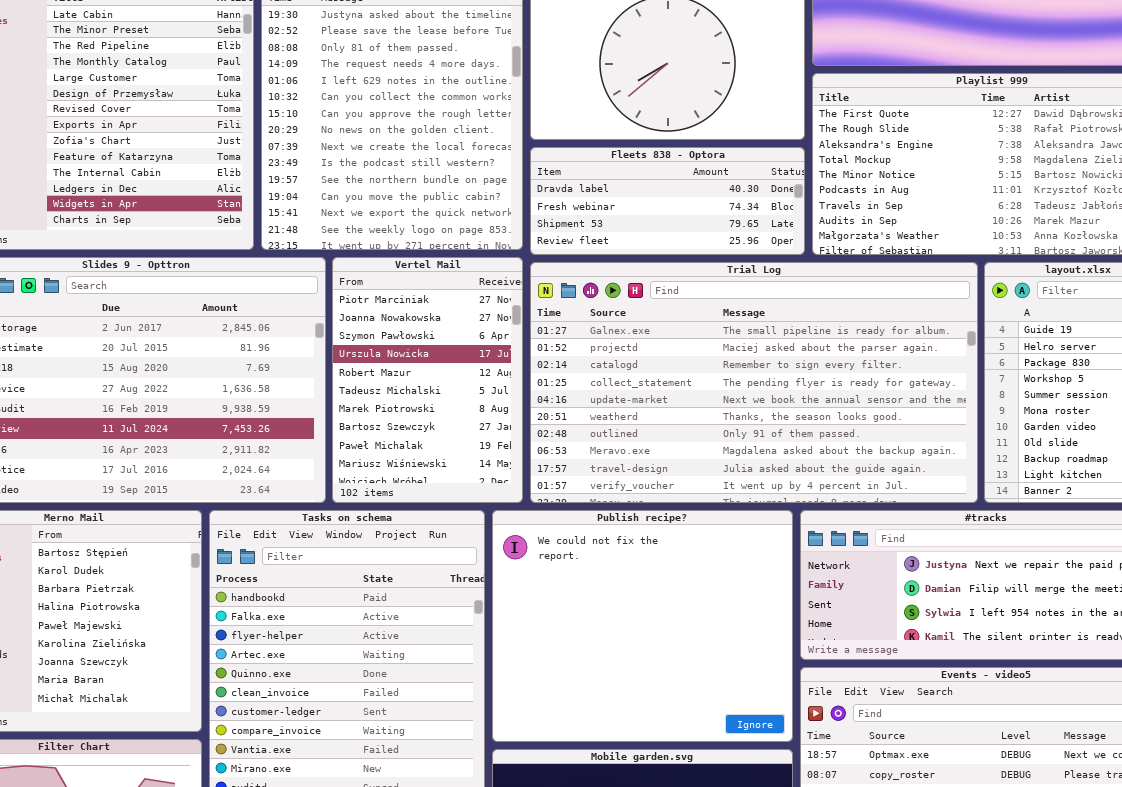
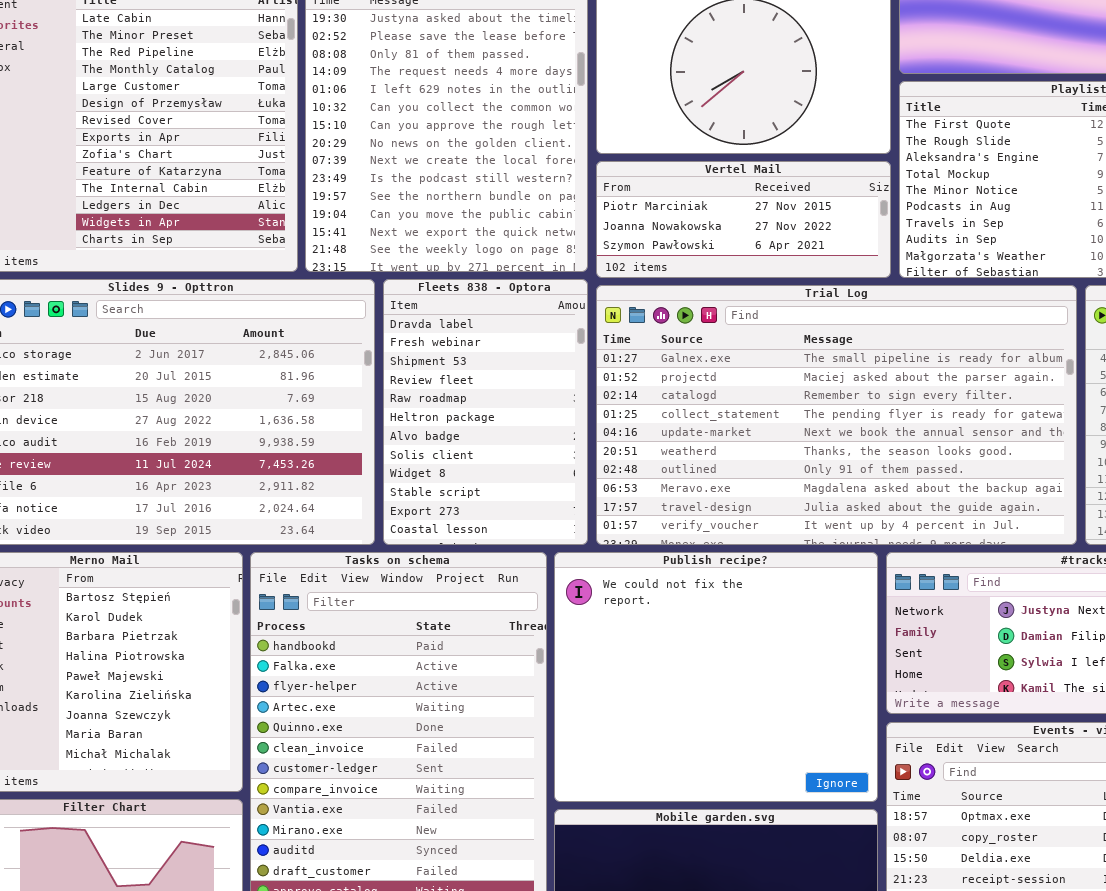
Fleets 838 - Optora: [530,147,805,255] -> [383,279,588,545], moved, resized
Vertel Mail: [332,257,523,503] -> [596,161,891,278], moved, resized

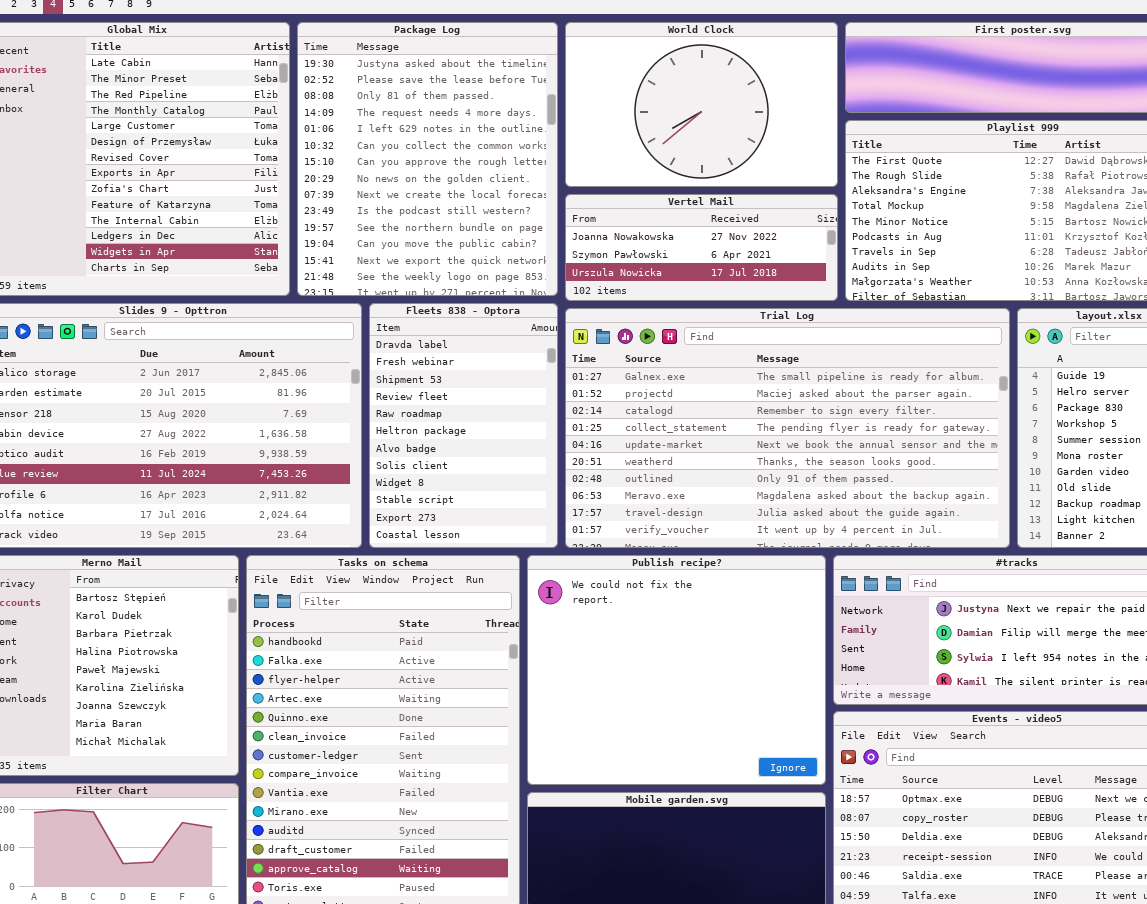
Vertel Mail: [596,161,891,278] -> [565,194,838,301], scrolled down 1 row

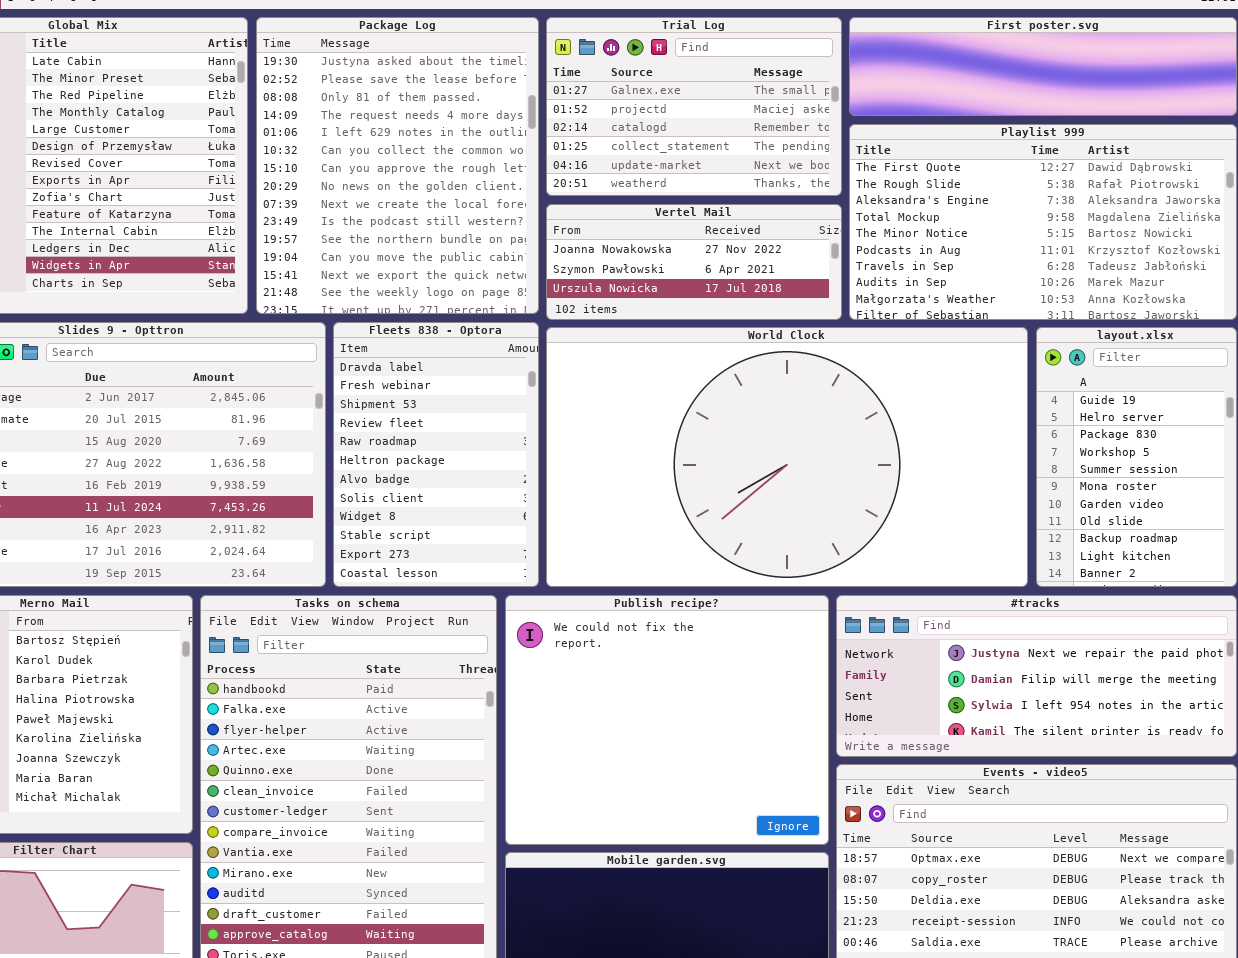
World Clock: [565,22,838,187] -> [546,327,1028,587], moved, resized
Trial Log: [565,308,1010,548] -> [546,17,842,196], moved, resized

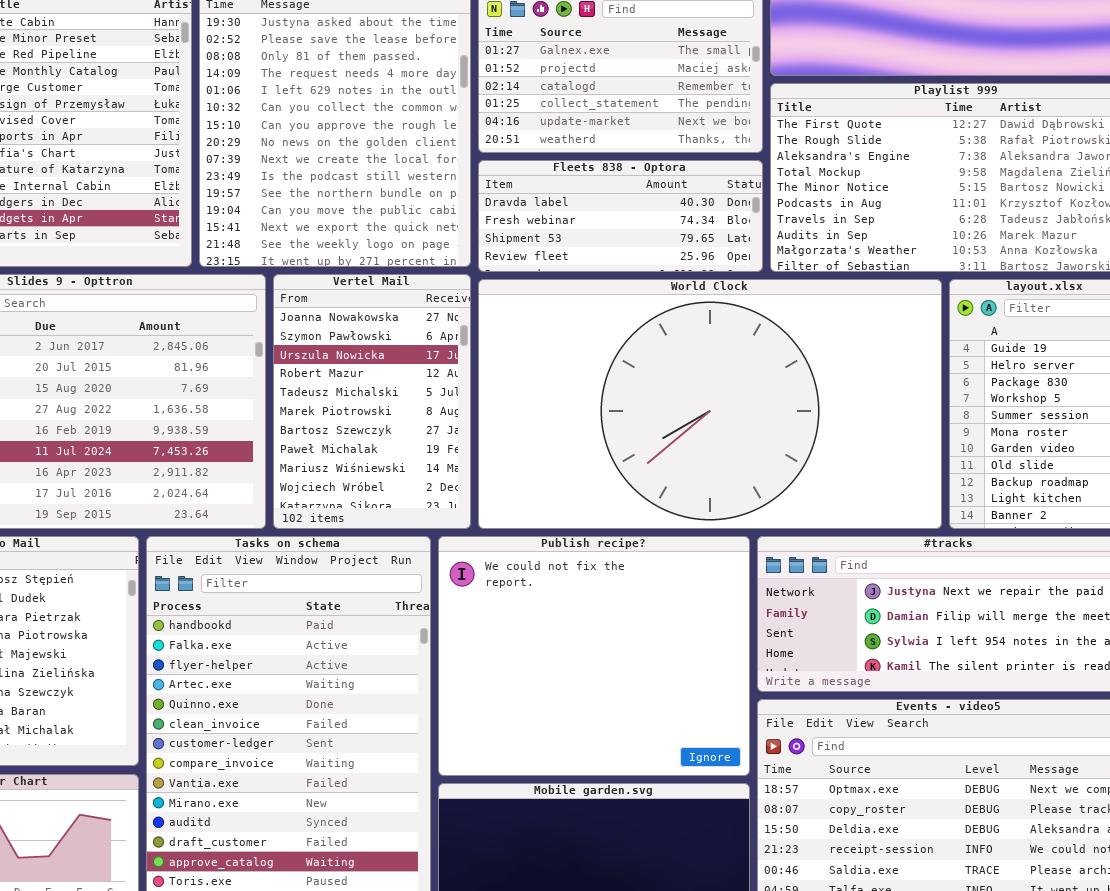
Vertel Mail: [546,204,842,320] -> [273,274,471,529], moved, resized
Fleets 838 - Optora: [333,322,539,587] -> [478,160,763,272], moved, resized

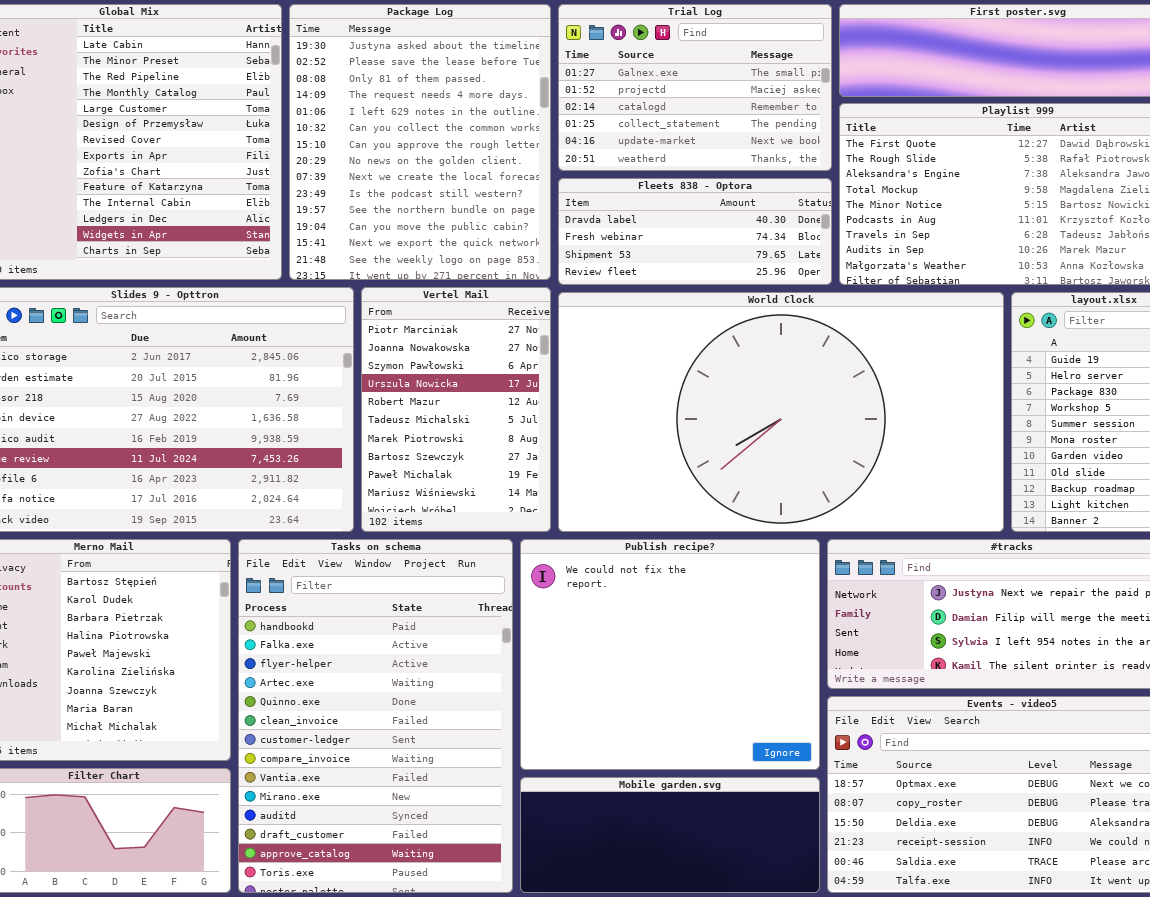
Vertel Mail: [273,274,471,529] -> [361,287,551,532], scrolled up 1 row

